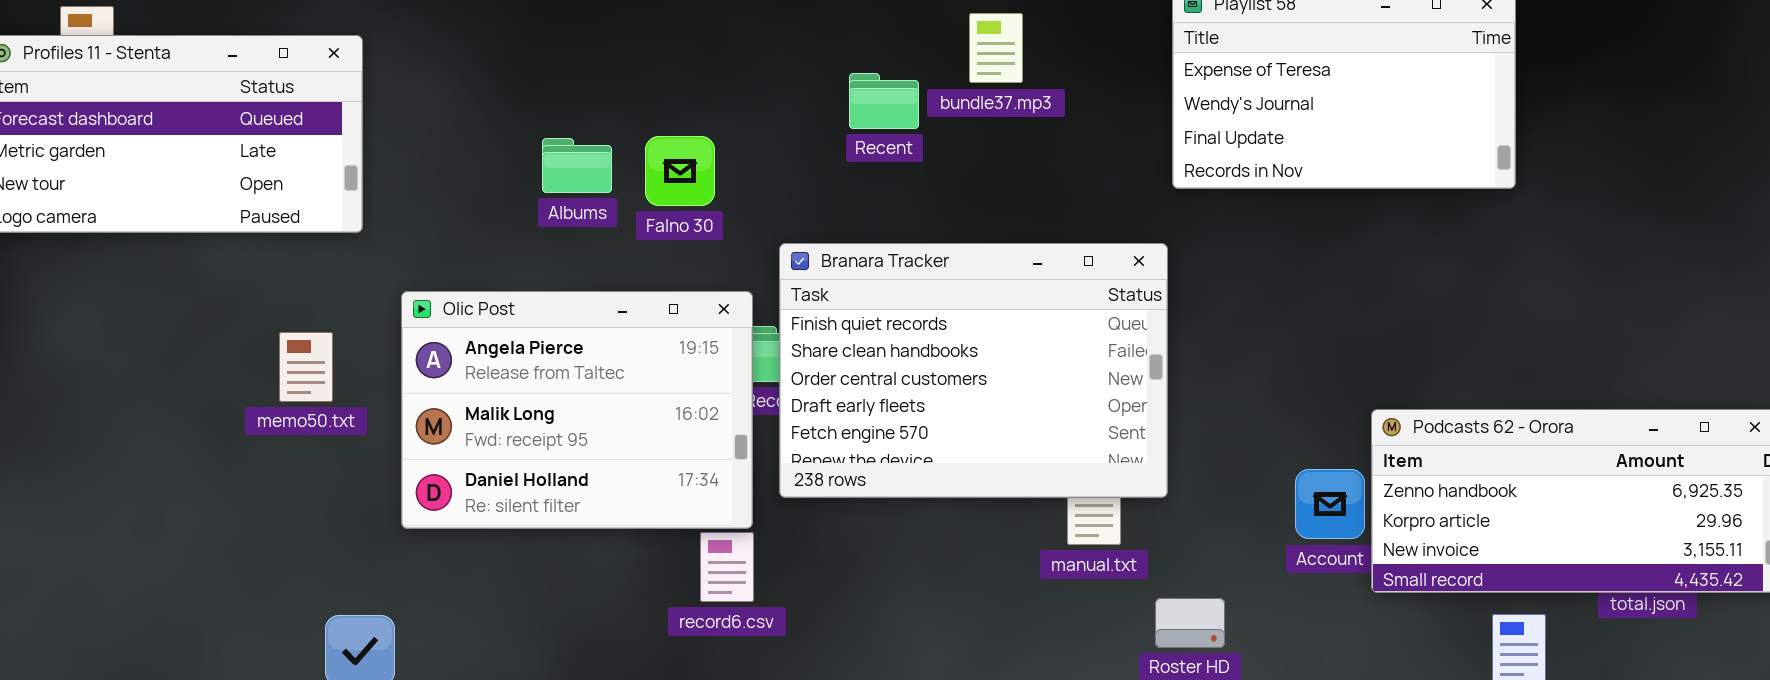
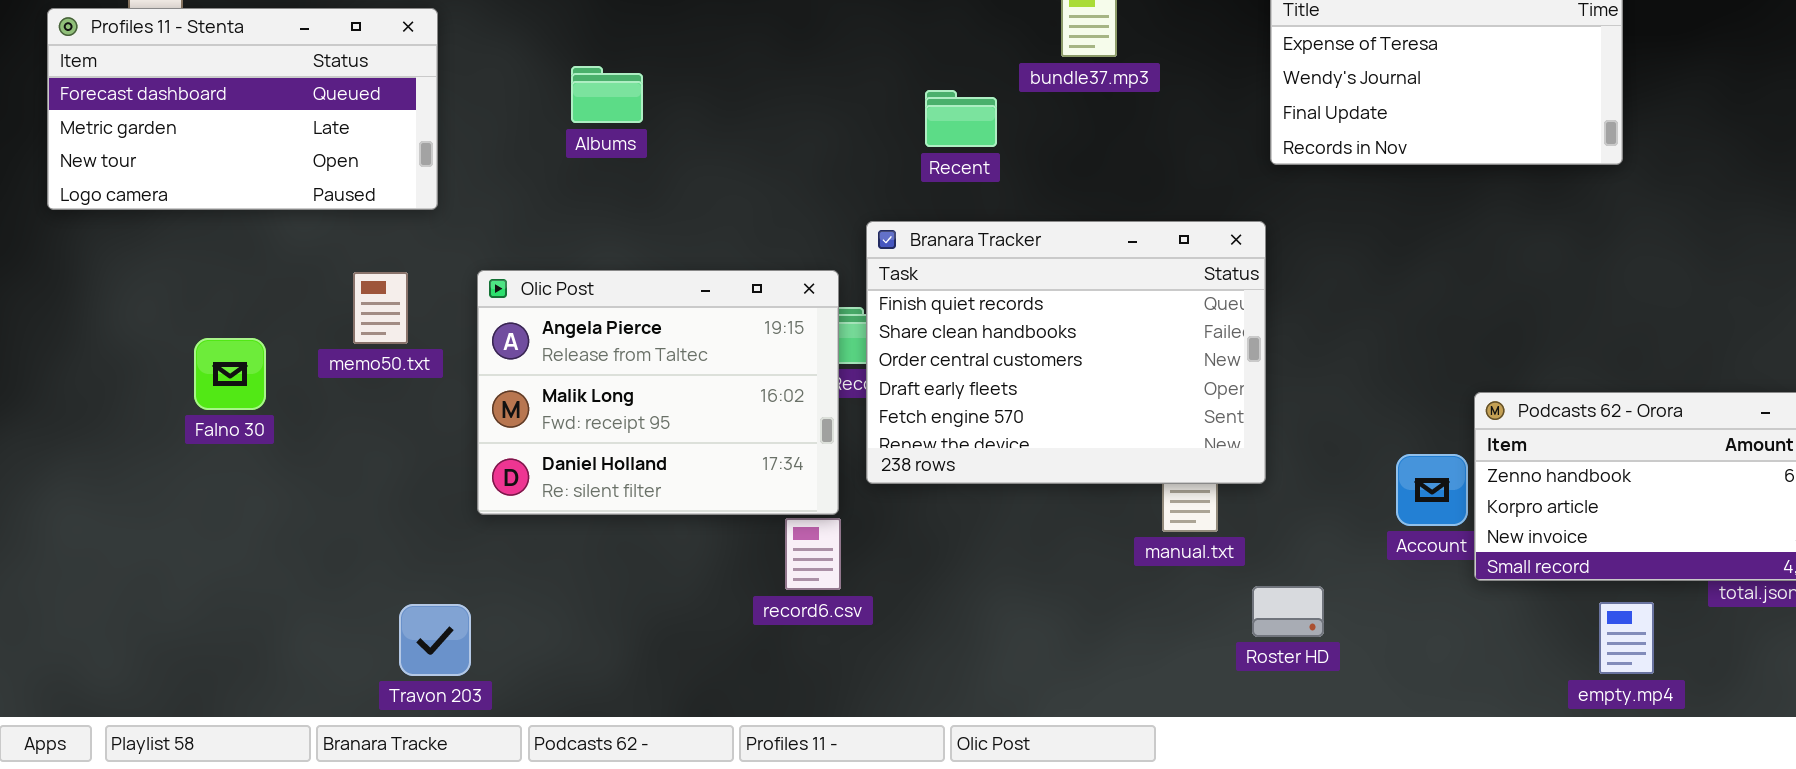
Recent: [849,73,919,129] -> [925,90,997,147], moved
Falno 30: [645,136,715,206] -> [194,338,266,410], moved
Albums: [542,138,612,193] -> [571,66,643,123], moved
memo50.txt: [279,332,333,402] -> [353,272,408,344], moved

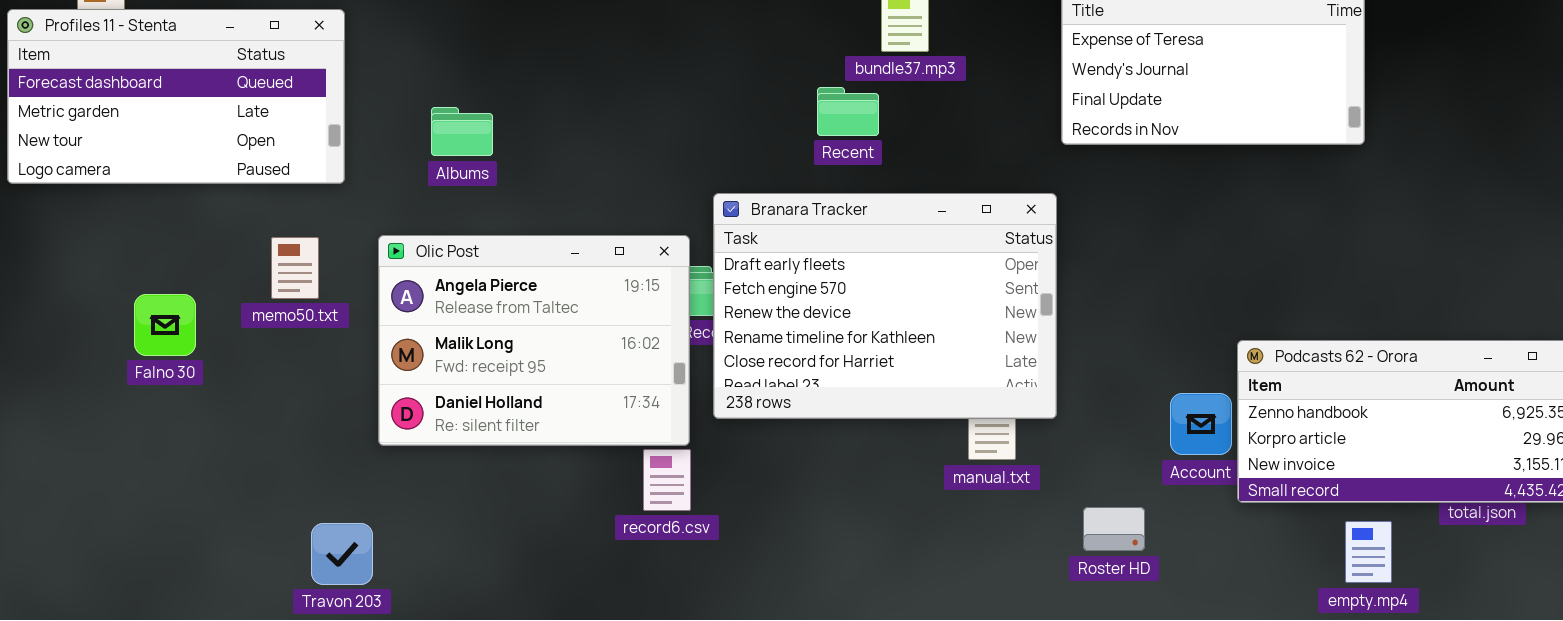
Albums: [571,66,643,123] -> [431,107,493,156], moved
Recent: [925,90,997,147] -> [817,87,879,136], moved
Branara Tracker: [866,221,1266,484] -> [713,193,1057,419], scrolled down 3 rows
Roster HD: [1252,586,1324,637] -> [1083,507,1145,551], moved

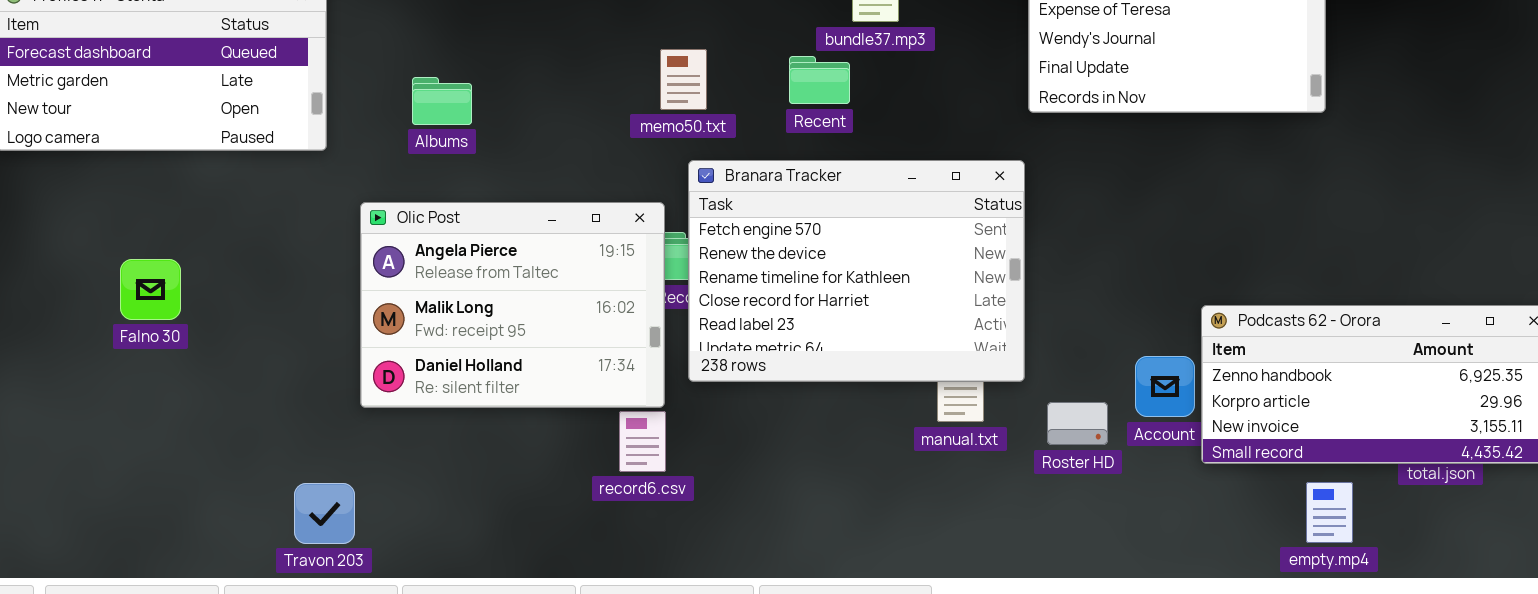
Branara Tracker: [713,193,1057,419] -> [688,160,1025,382], scrolled down 1 row
memo50.txt: [271,237,319,299] -> [660,49,707,110], moved
Roster HD: [1083,507,1145,551] -> [1047,402,1108,445], moved

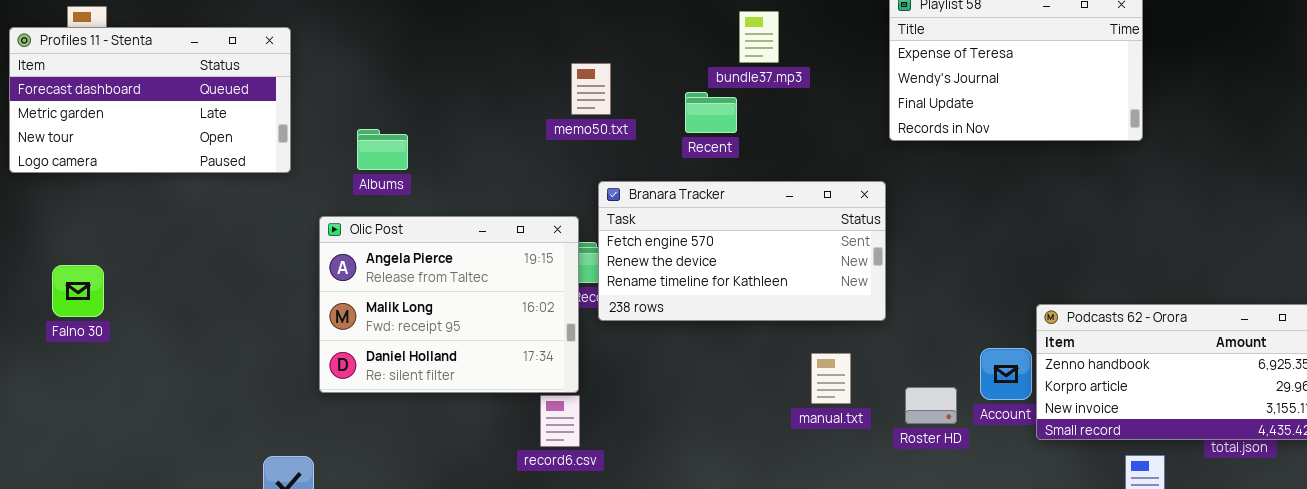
memo50.txt: [660,49,707,110] -> [571,63,611,115], moved
Albums: [412,77,472,125] -> [357,129,408,170], moved
Branara Tracker: [688,160,1025,382] -> [598,181,886,321], resized
Falno 30: [120,259,181,320] -> [52,265,104,317], moved

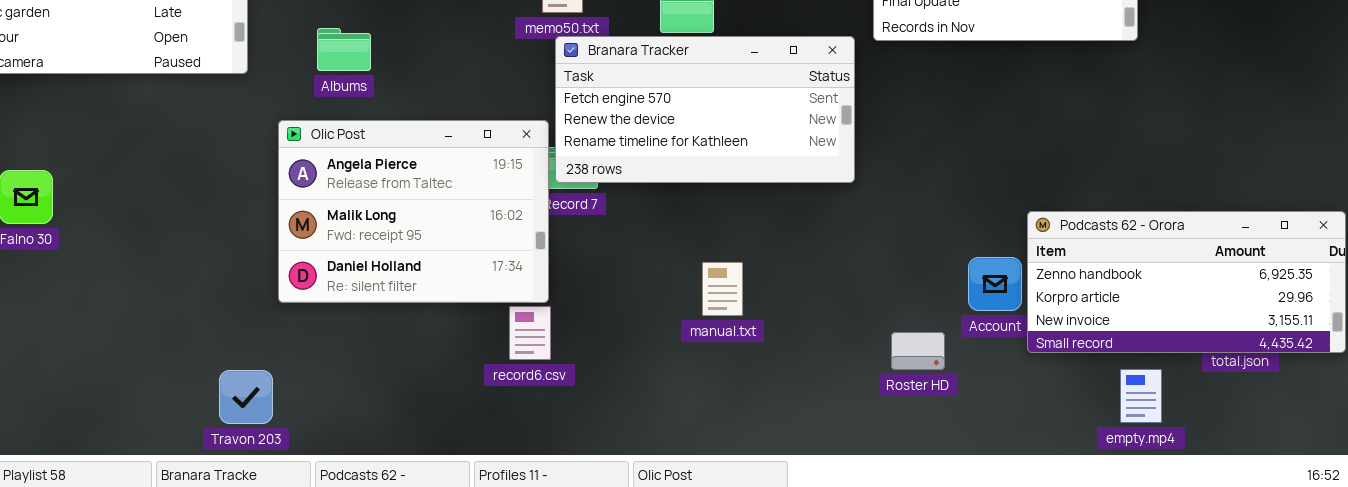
Branara Tracker: [598,181,886,321] -> [555,36,855,183], moved
manual.txt: [811,353,851,404] -> [702,262,743,316], moved
Roster HD: [905,387,957,424] -> [891,332,945,370], moved

